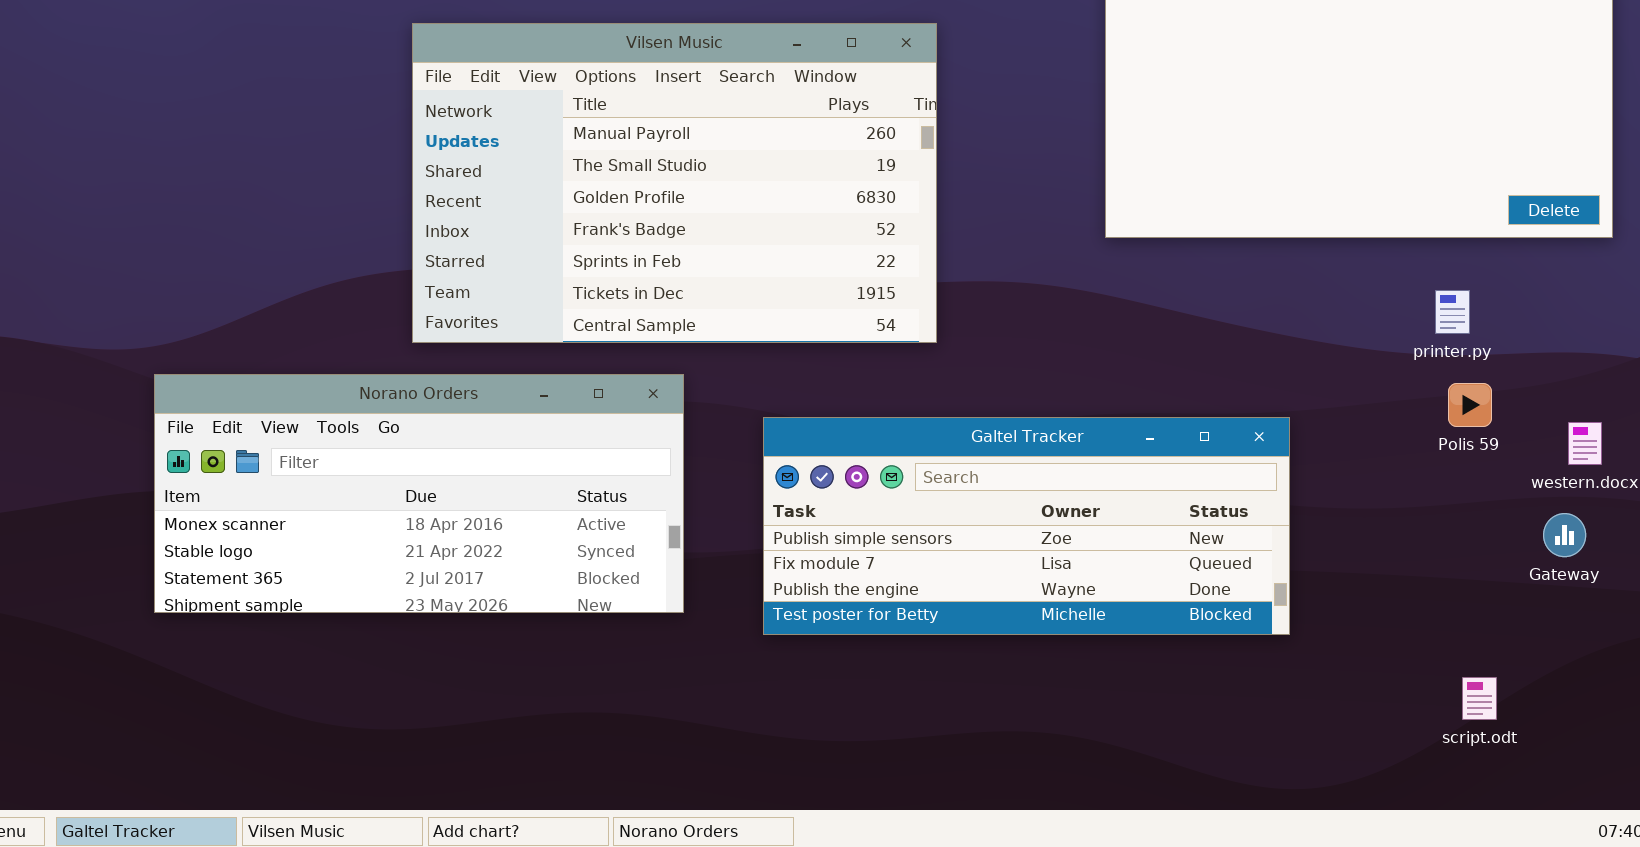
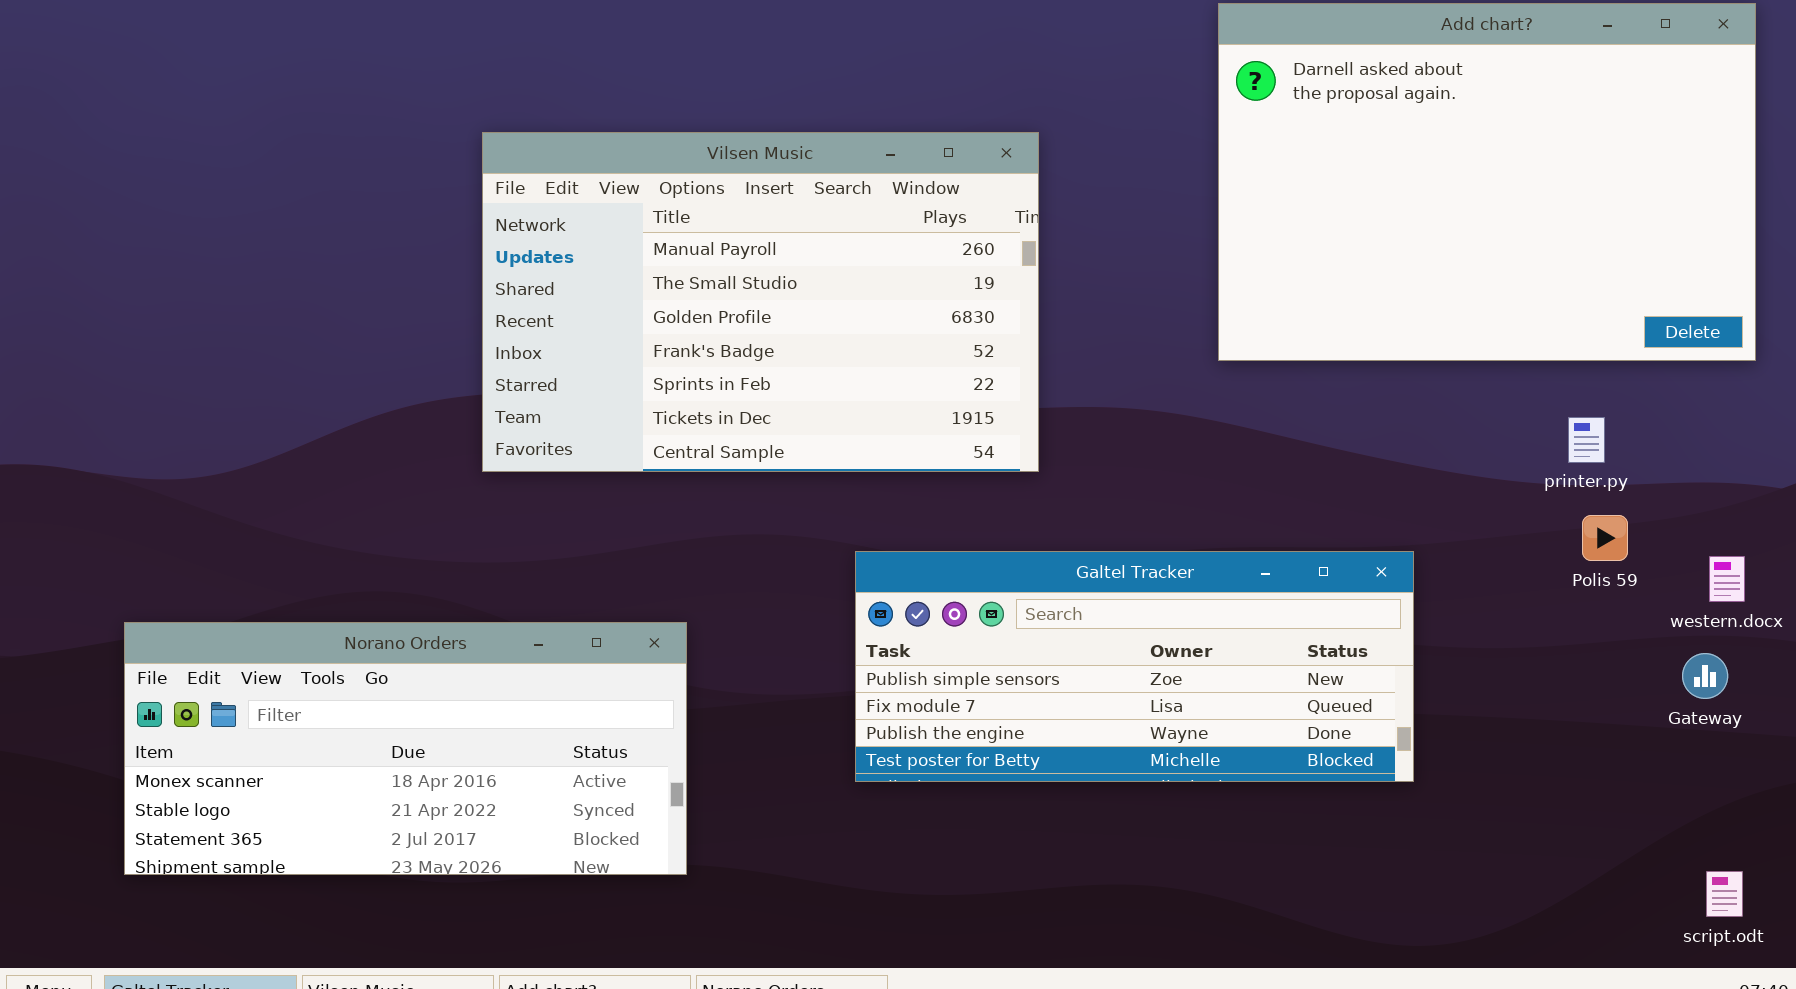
Norano Orders: [154,374,684,613] -> [124,622,687,875], moved
script.odt: [1462,677,1497,720] -> [1706,871,1743,917], moved

